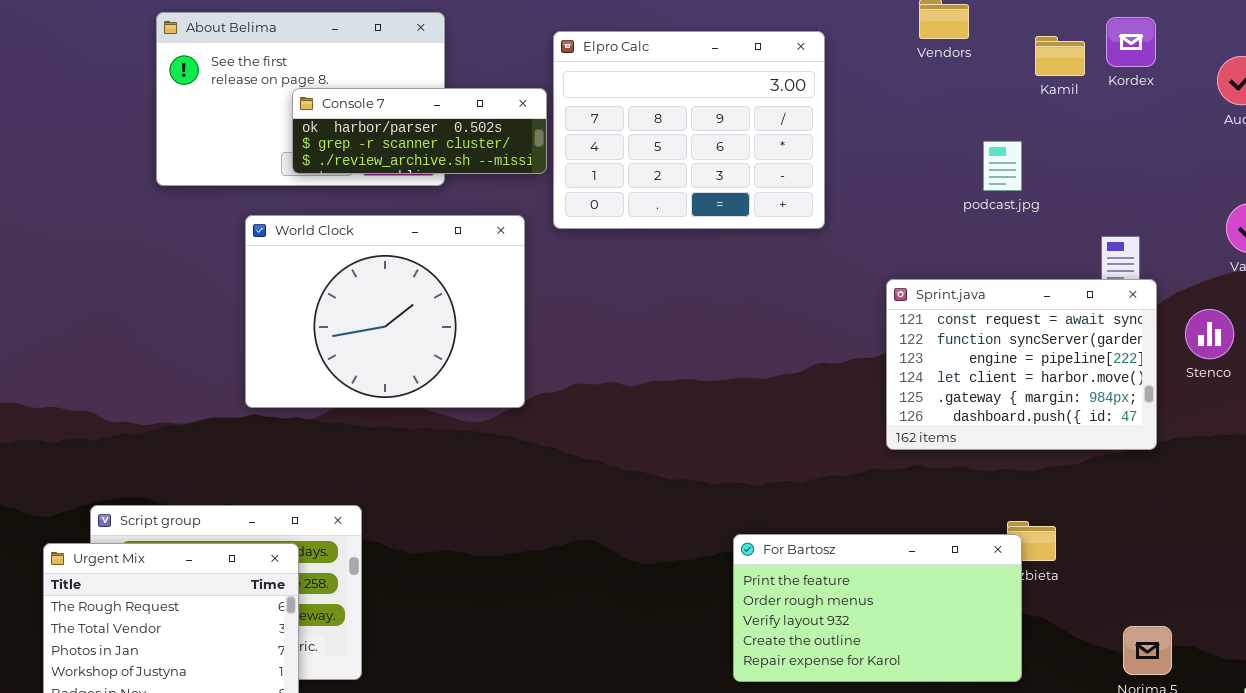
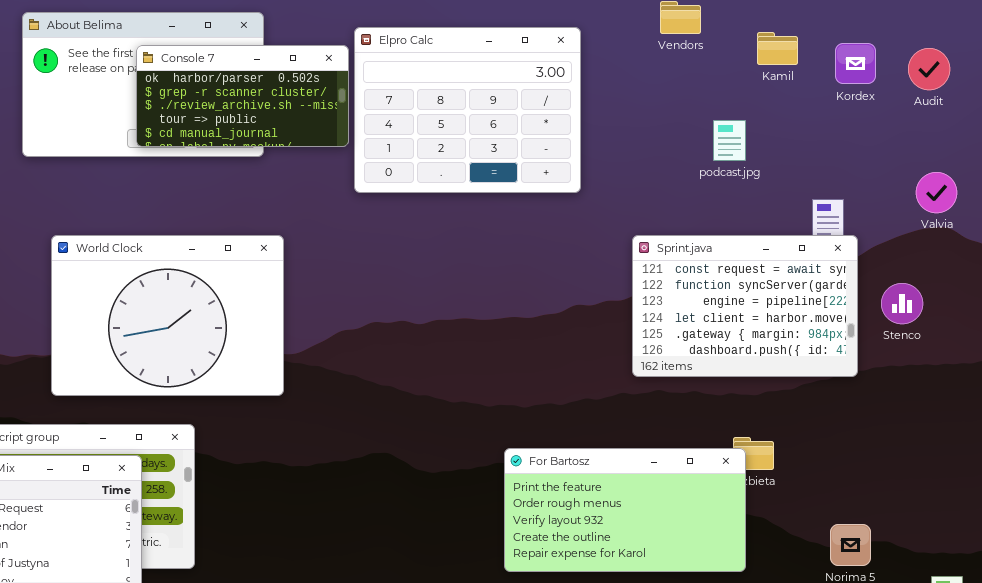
Kordex: [1106,17,1156,67] -> [835,43,876,84], moved
Console 7: [292,88,547,174] -> [136,45,349,147], resized
World Clock: [245,215,525,408] -> [51,235,284,396], moved
Stenco: [1185,309,1234,359] -> [881,283,923,324], moved

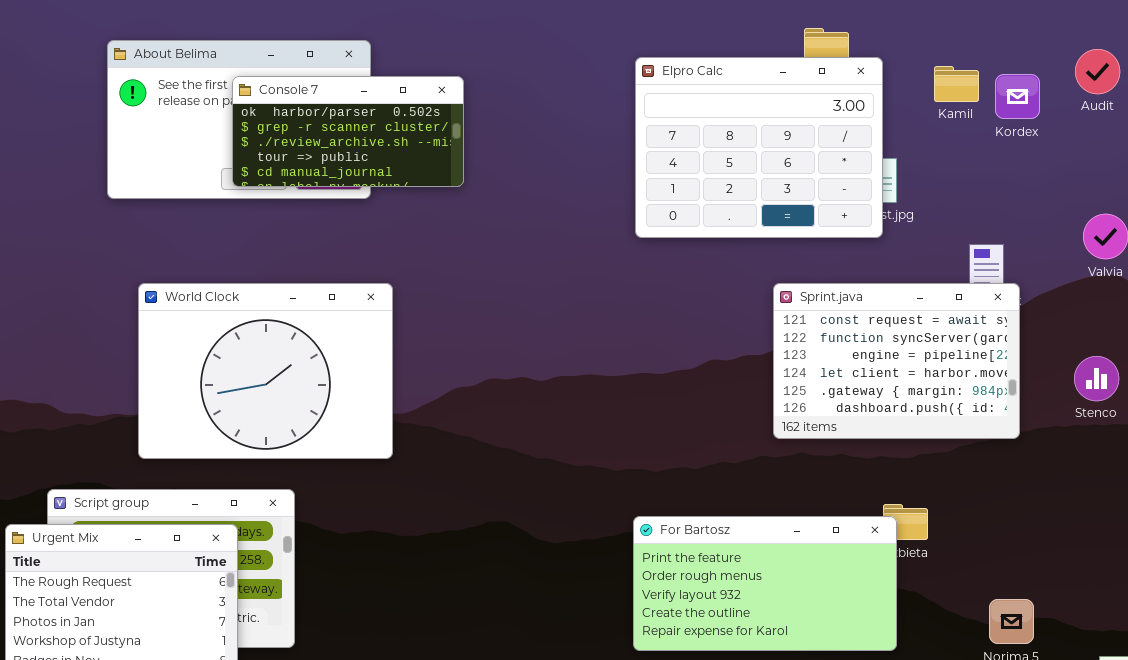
Elpro Calc: [354,27,581,193] -> [635,57,883,238], moved
Kamil: [757,32,798,65] -> [934,66,979,102], moved
Audit: [908,48,950,90] -> [1075,49,1120,94], moved
Stenco: [881,283,923,324] -> [1074,356,1119,401], moved

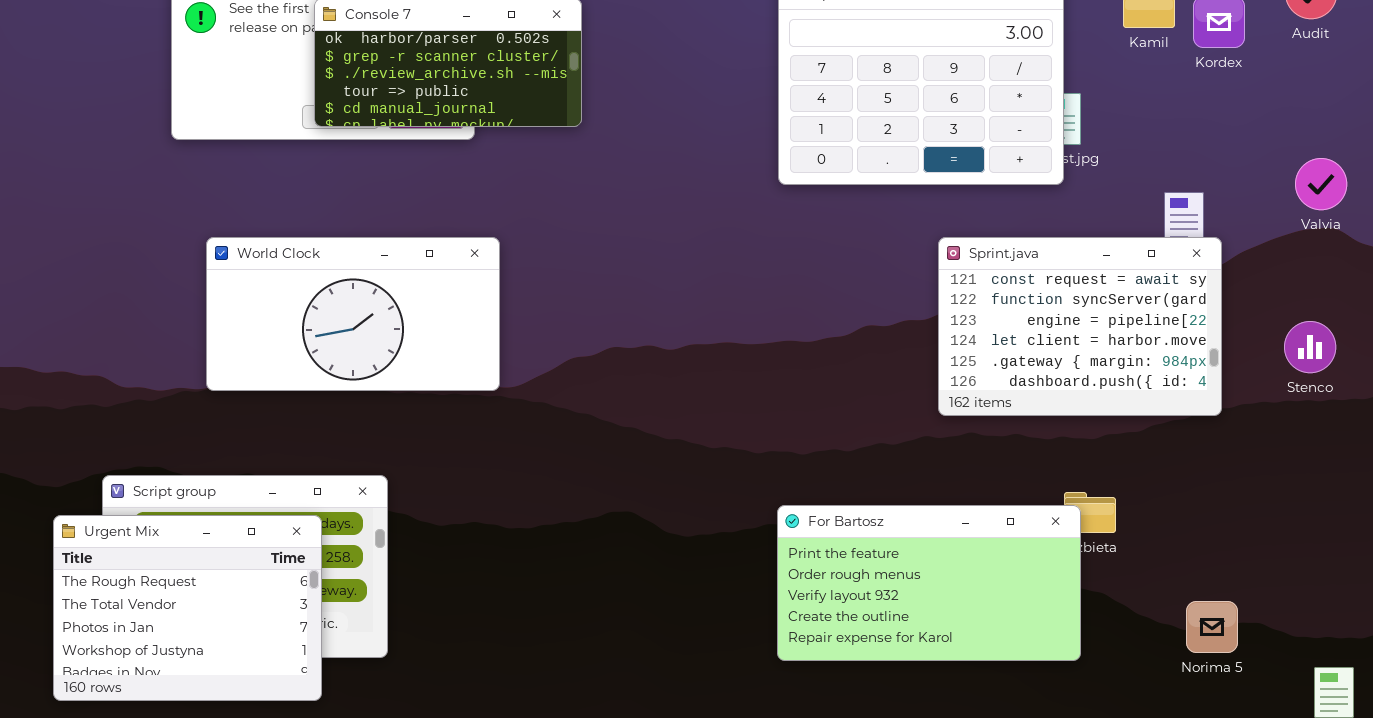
World Clock: [138,283,393,459] -> [206,237,500,391], resized

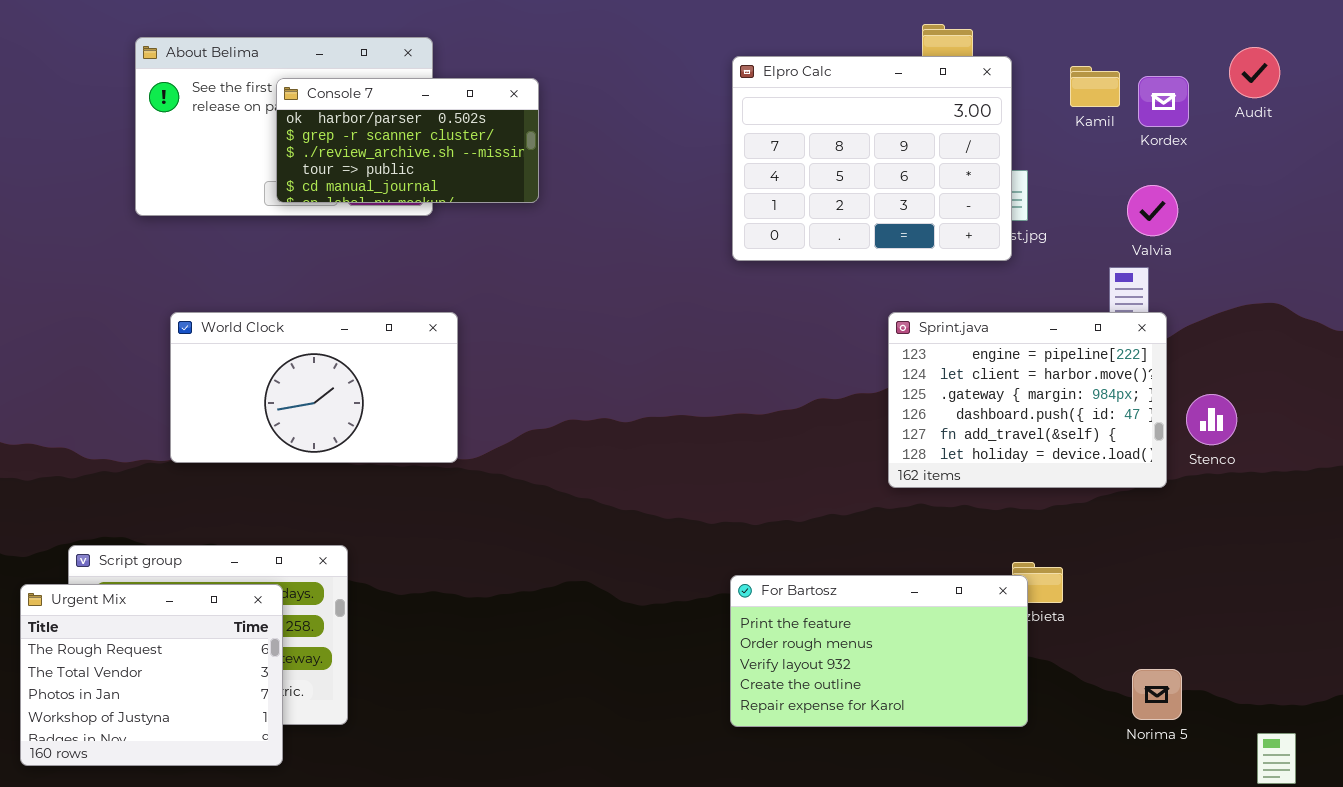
Valvia: [1295,158,1347,210] -> [1127,185,1178,236], moved
Sprint.java: [938,237,1222,416] -> [888,312,1167,488], scrolled down 2 rows
Stenco: [1284,321,1336,373] -> [1186,394,1237,445], moved

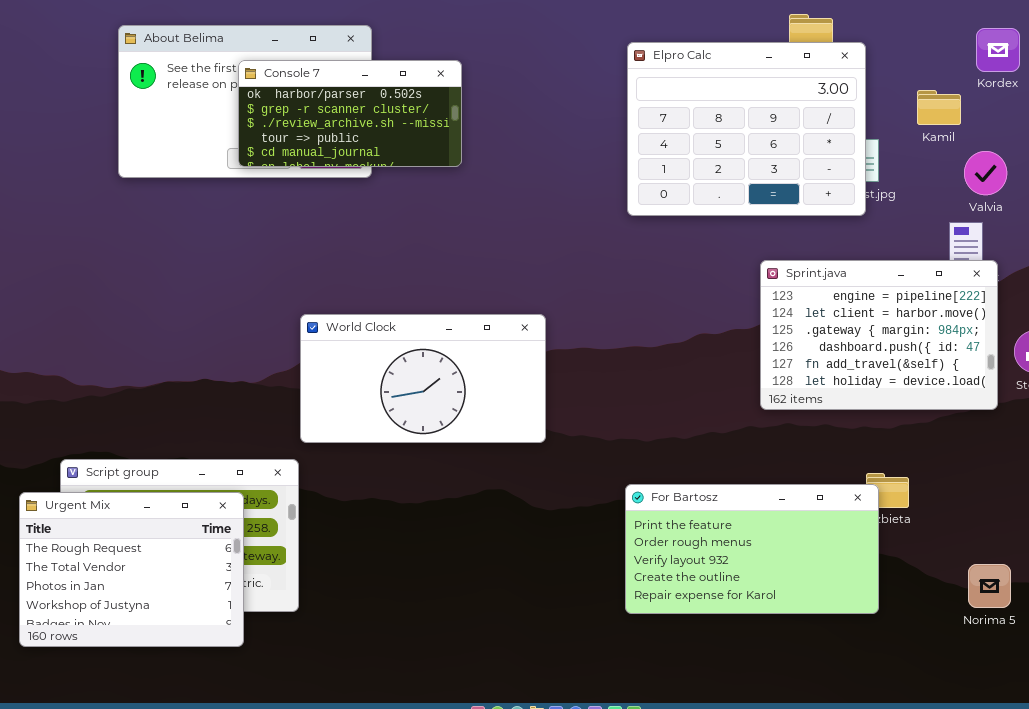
Kamil: [1070,66,1120,107] -> [917,90,961,125], moved
Kordex: [1138,76,1189,127] -> [976,28,1020,72], moved
World Clock: [170,312,458,463] -> [300,314,546,443], moved

